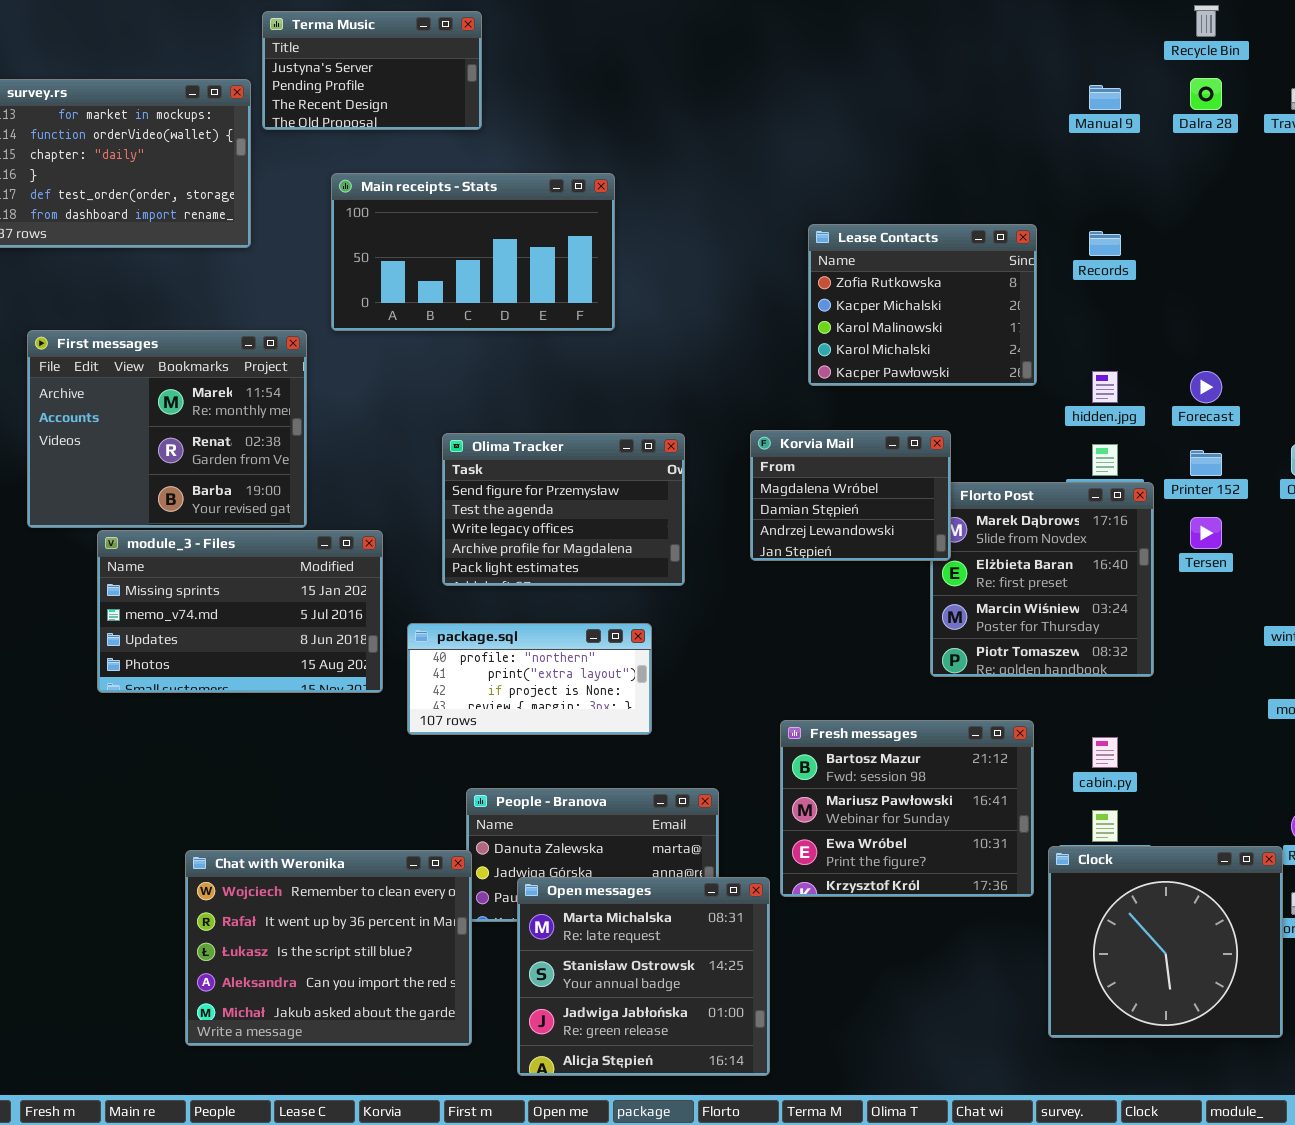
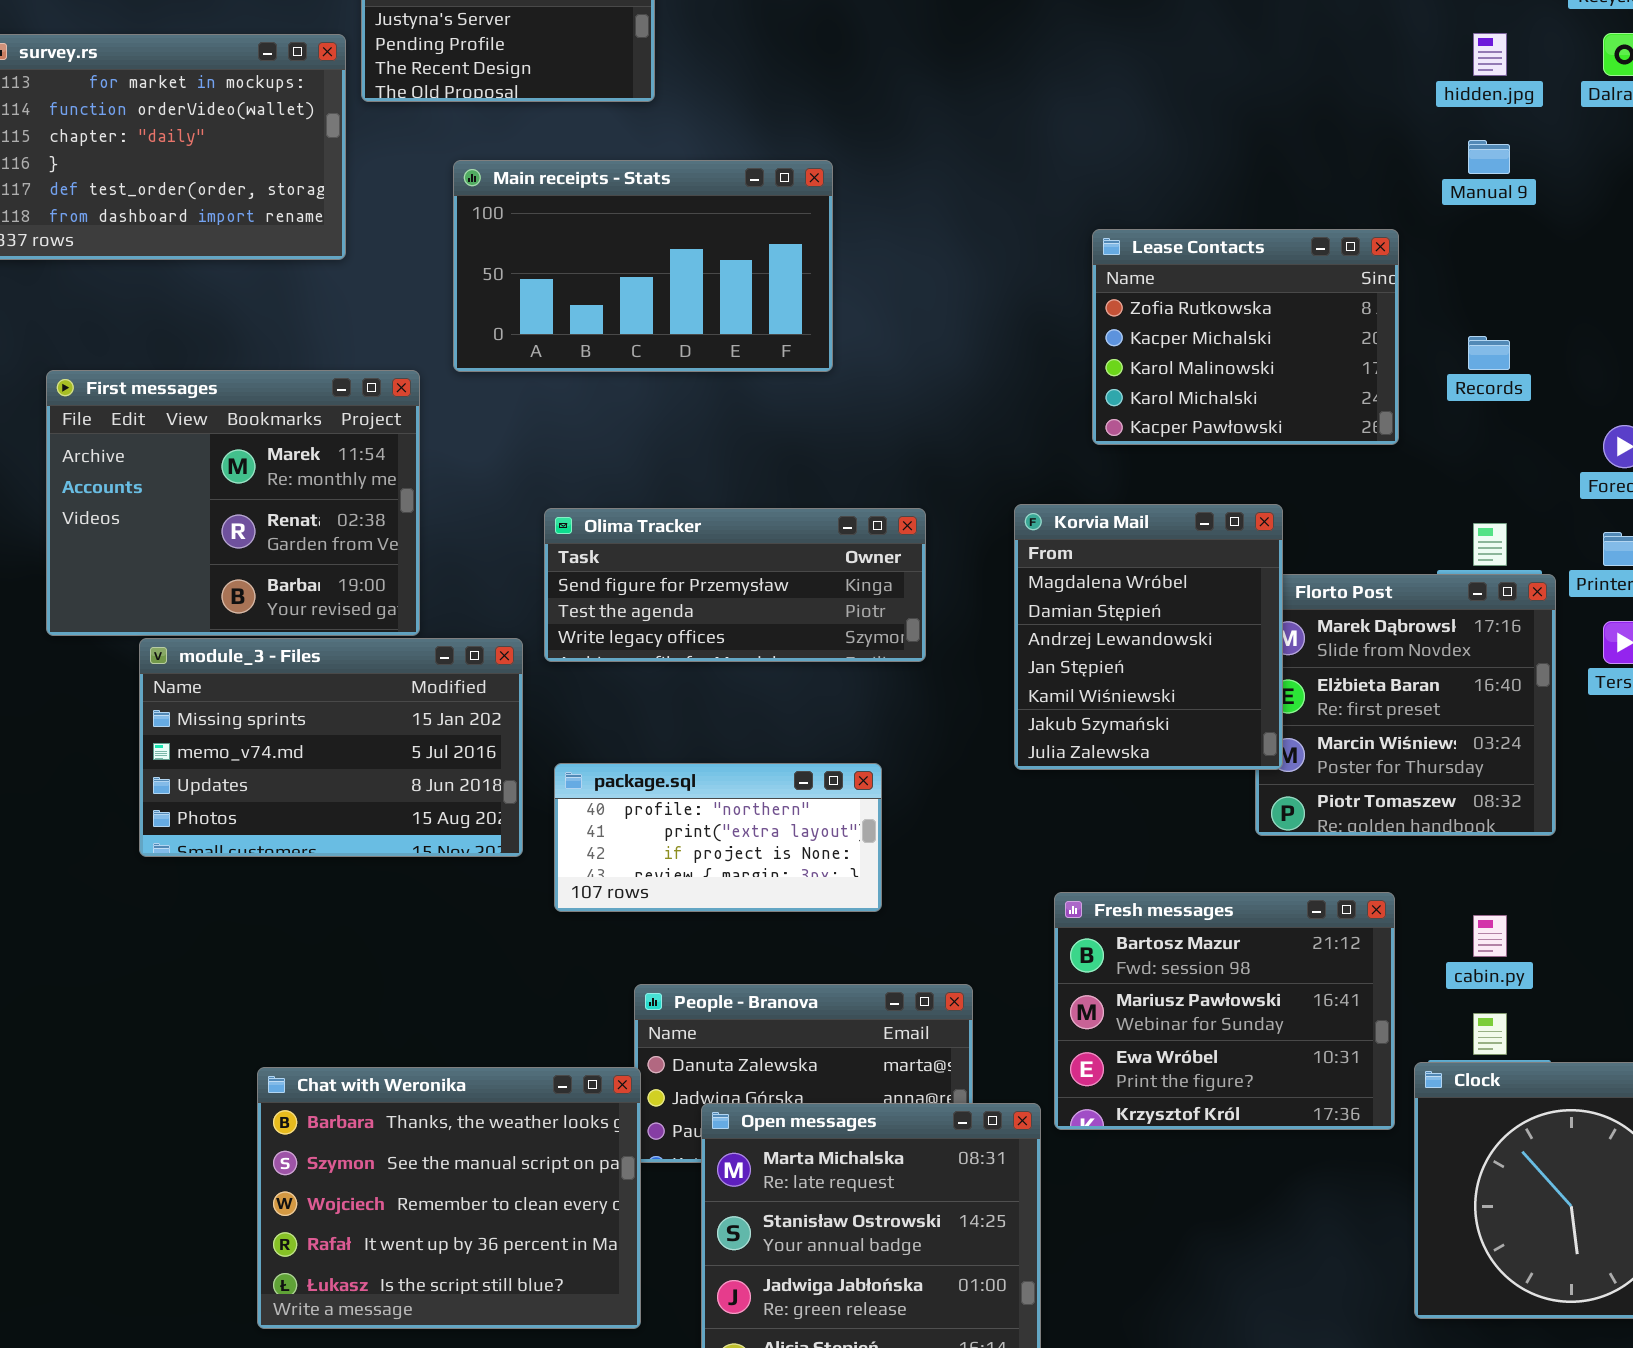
Manual 9: [1089,85,1121,110] -> [1468,140,1510,174], moved
Records: [1089,231,1121,256] -> [1468,336,1510,370], moved
hidden.jpg: [1092,371,1118,403] -> [1473,33,1507,76], moved
Korvia Mail: [750,430,951,561] -> [1014,504,1283,770], resized
Olima Tracker: [442,433,685,586] -> [544,508,926,662], resized
Chat with Weronika: [185,850,472,1046] -> [257,1067,641,1329], scrolled up 2 rows

